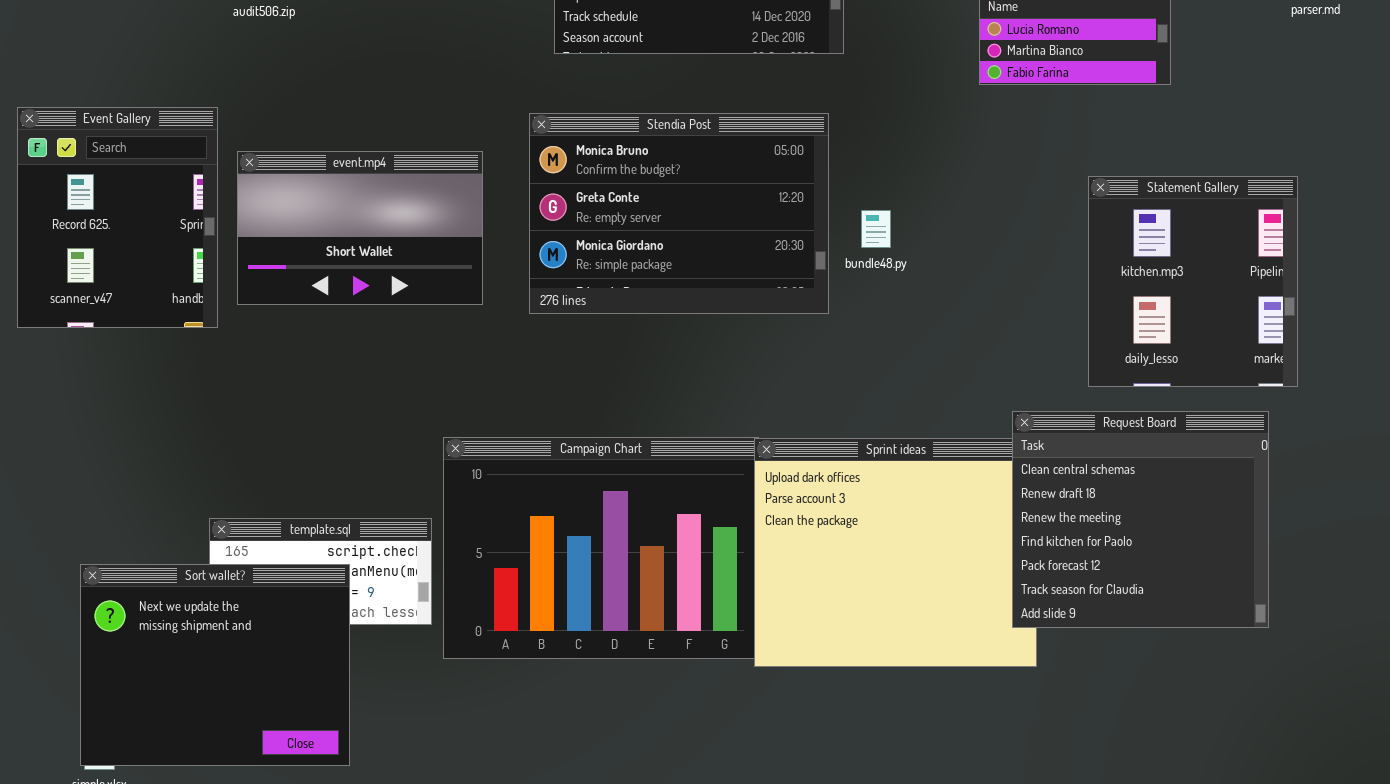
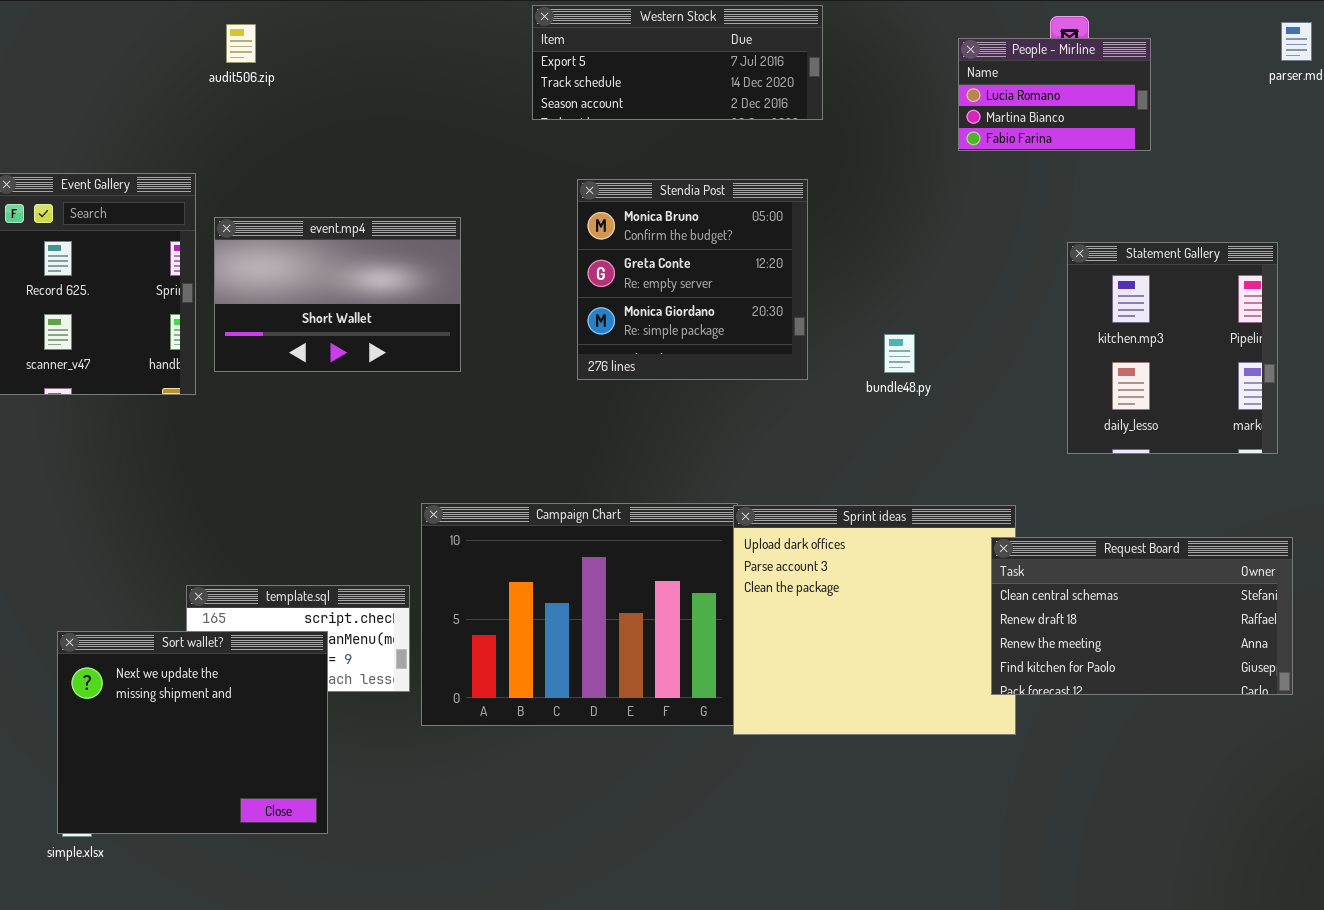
Stendia Post: [529,113,829,314] -> [577,179,808,380], resized
bundle48.py: [861,210,891,248] -> [884,334,915,373], moved
Request Board: [1012,411,1269,628] -> [991,537,1293,695], resized

